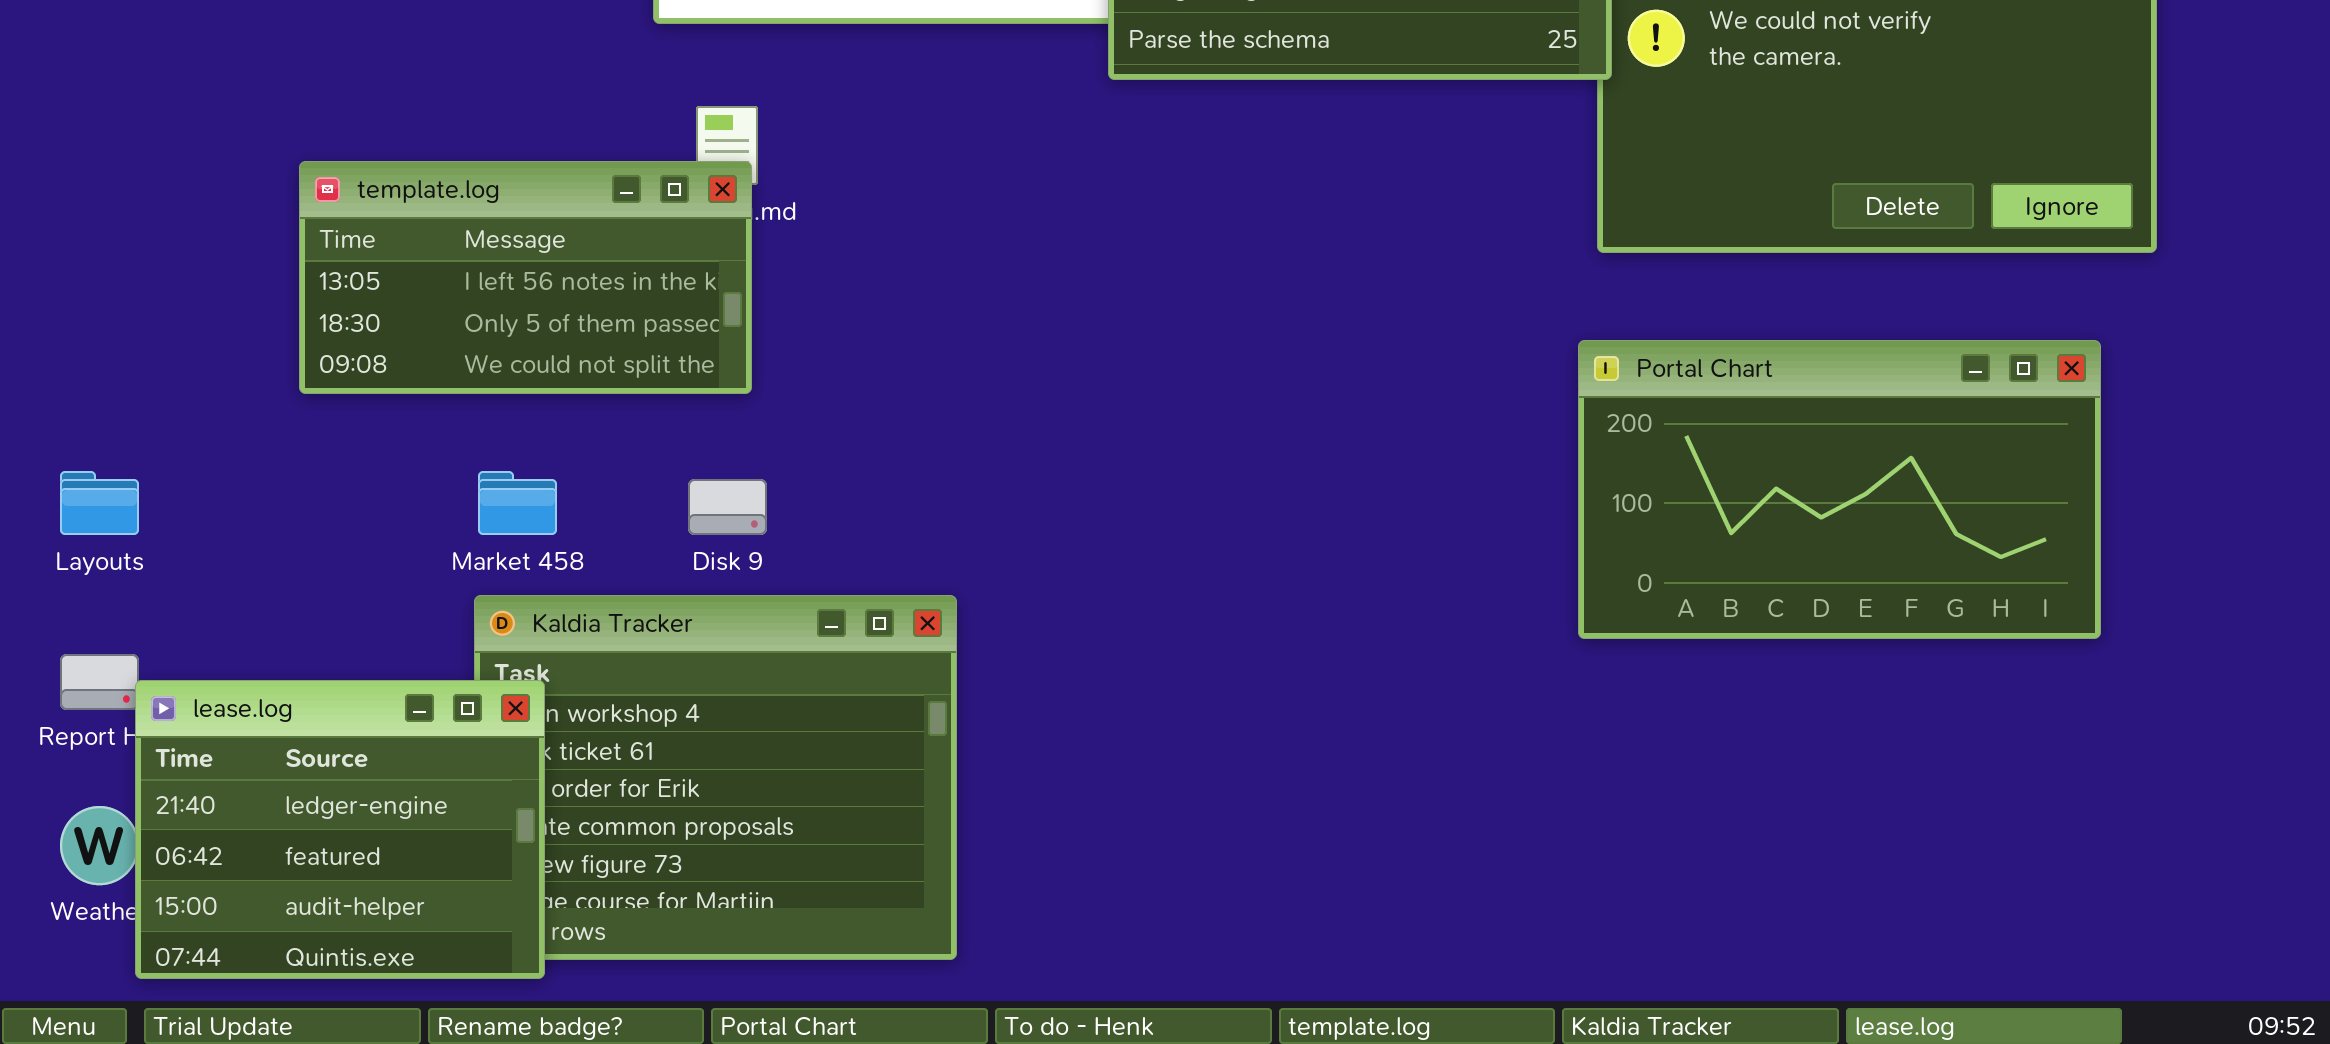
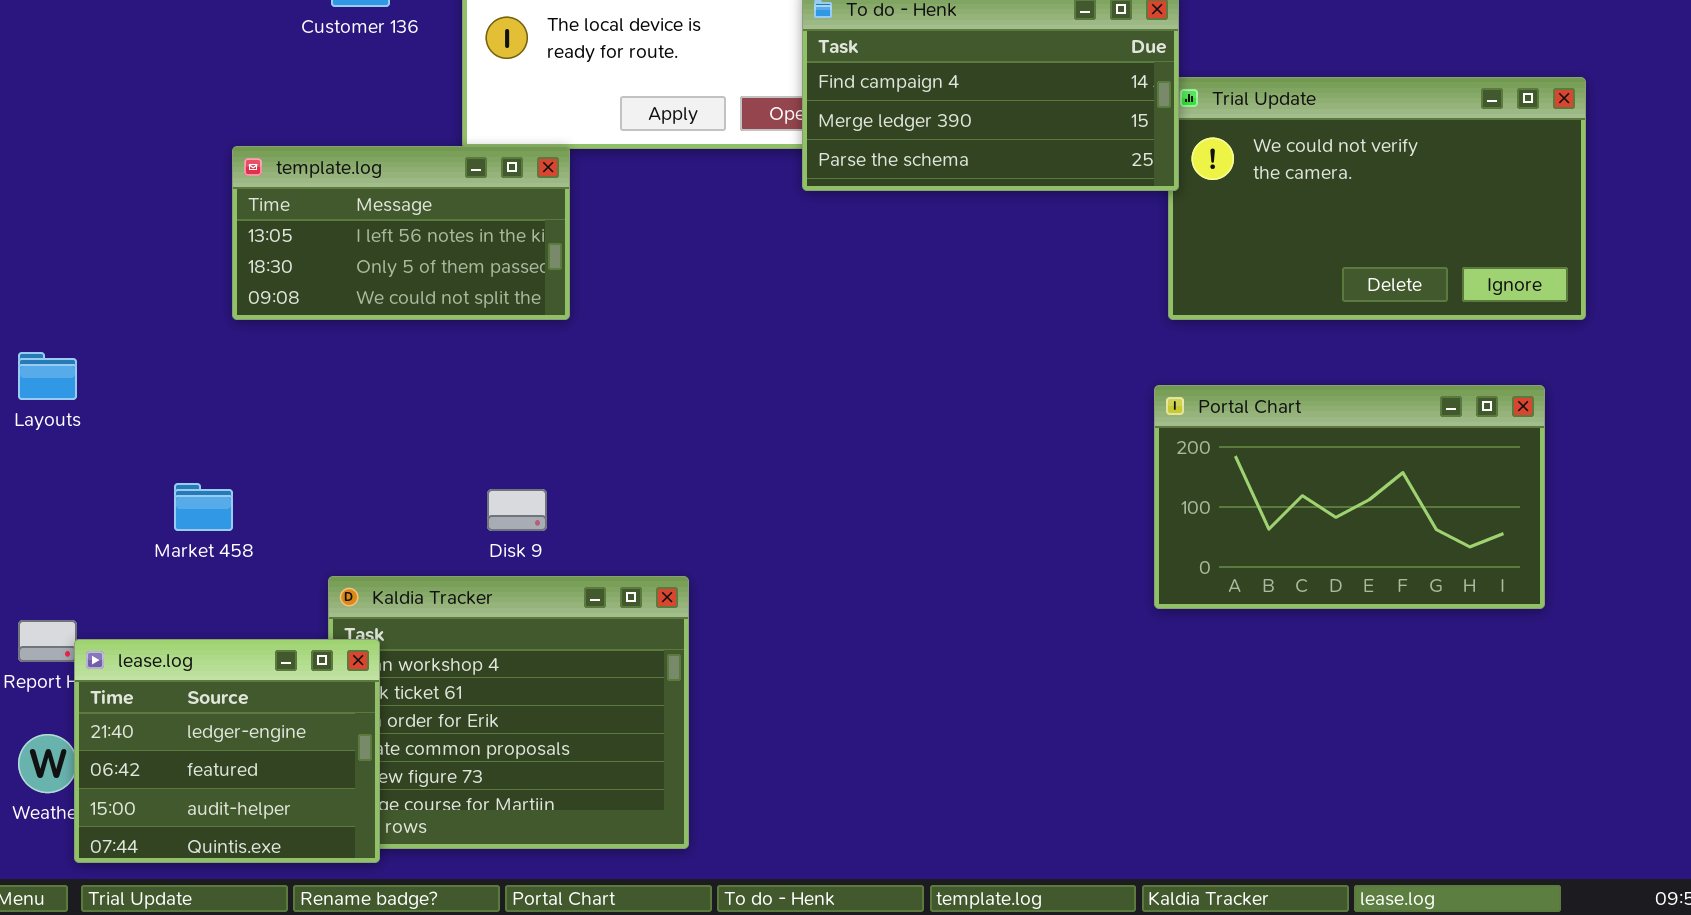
template.log: [299,161,752,394] -> [232,146,570,320], moved
Layouts: [60,471,139,535] -> [18,352,77,400], moved
Market 458: [478,471,557,535] -> [174,483,233,531], moved

